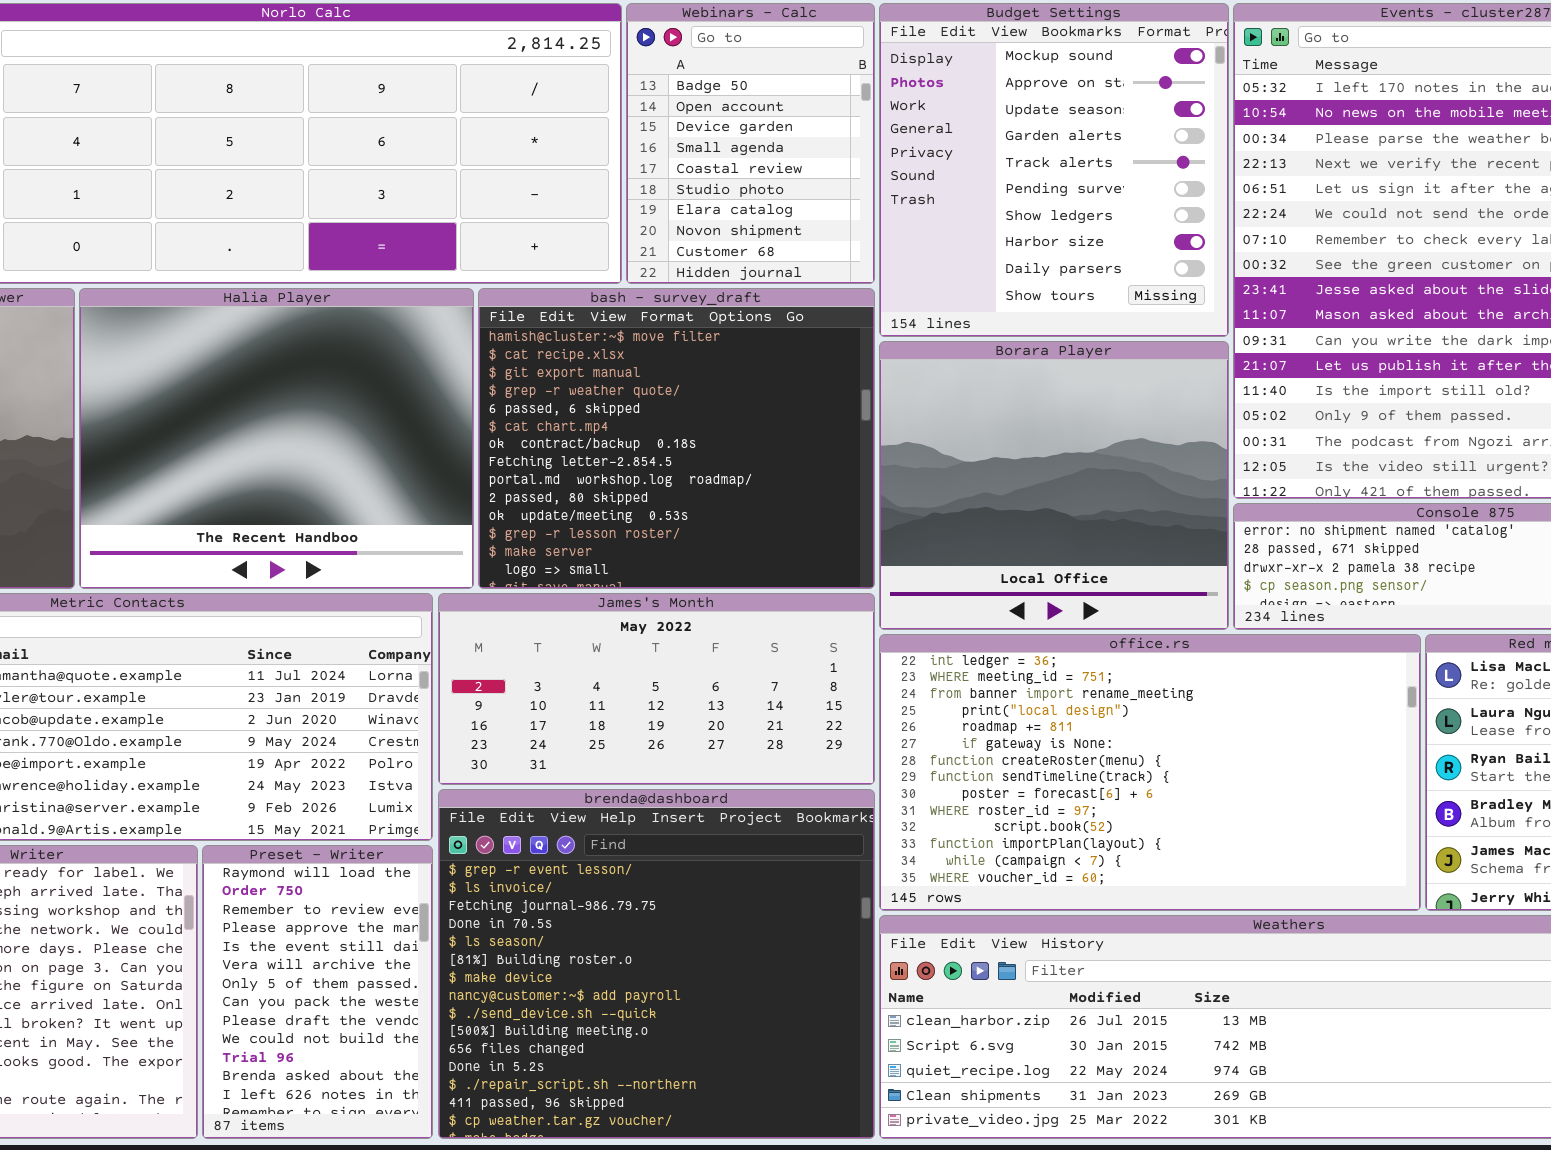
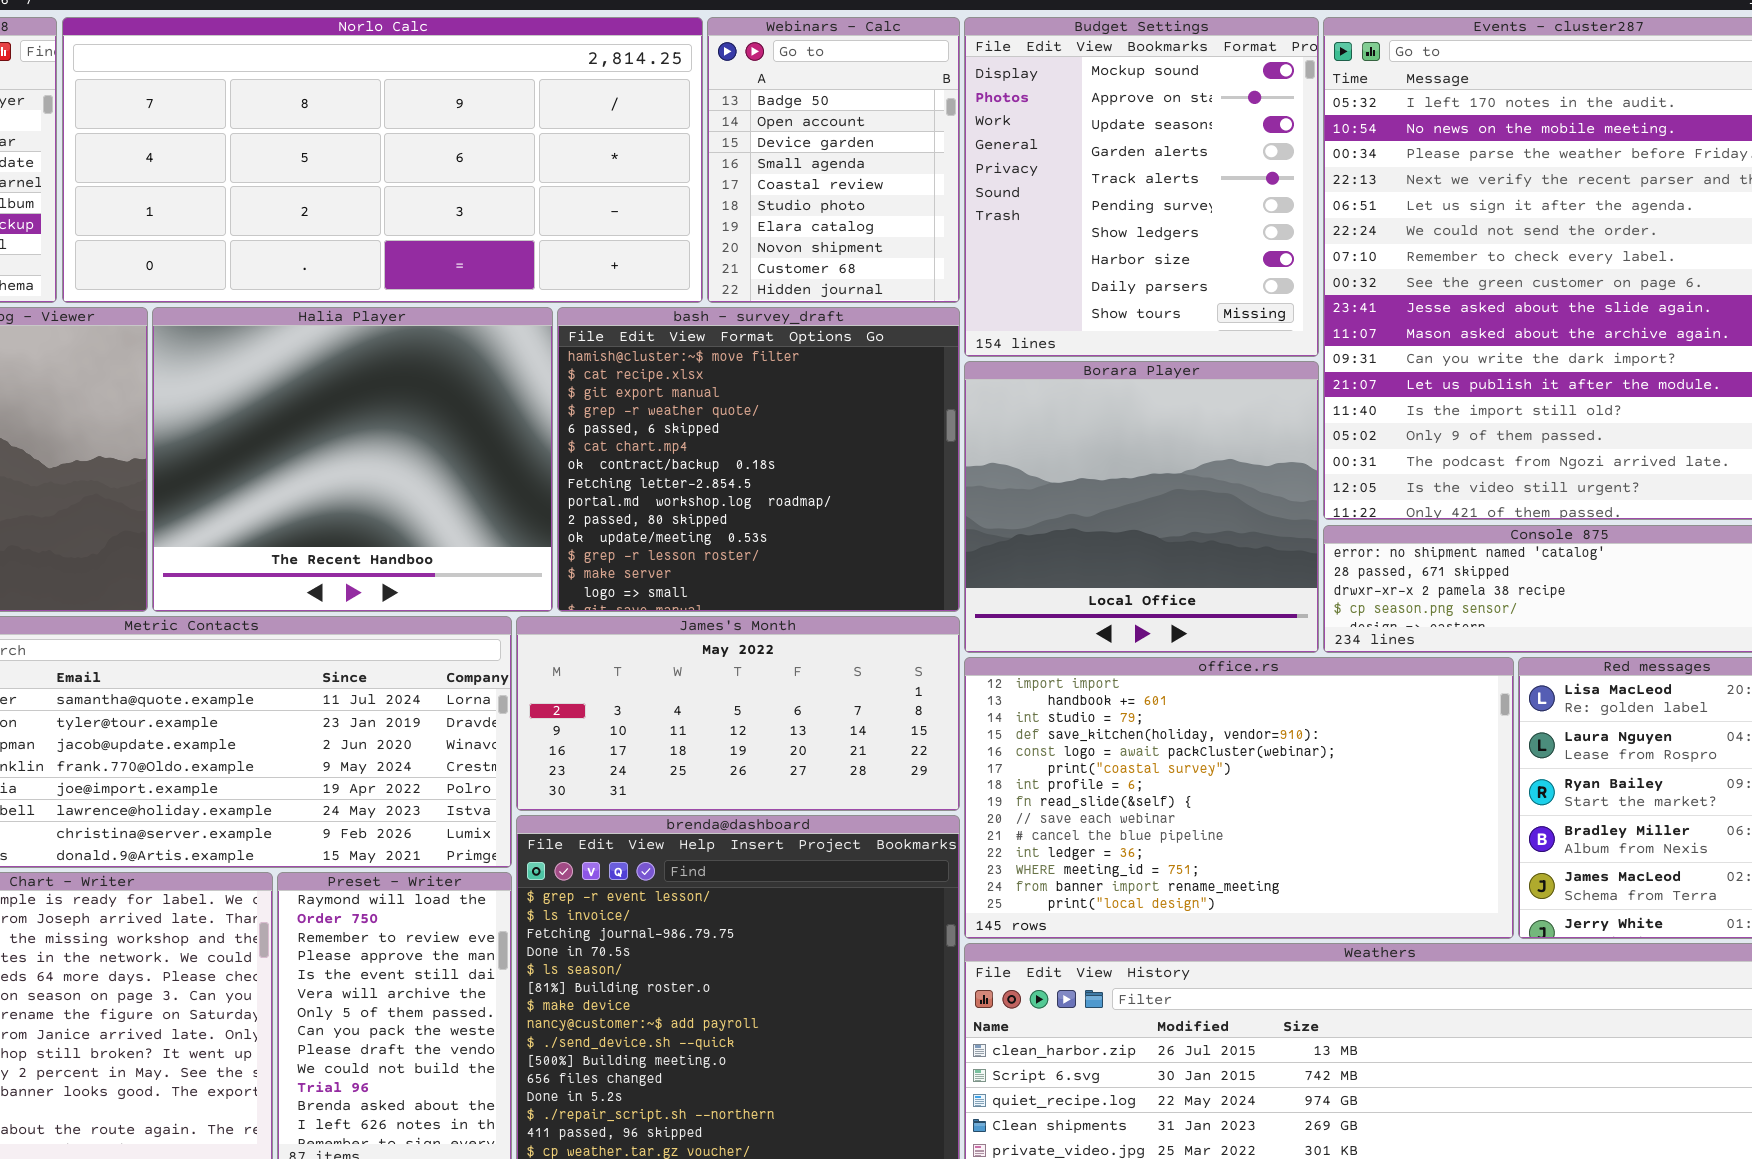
office.rs: [879,634,1421,911] -> [964,657,1514,939], scrolled up 10 rows

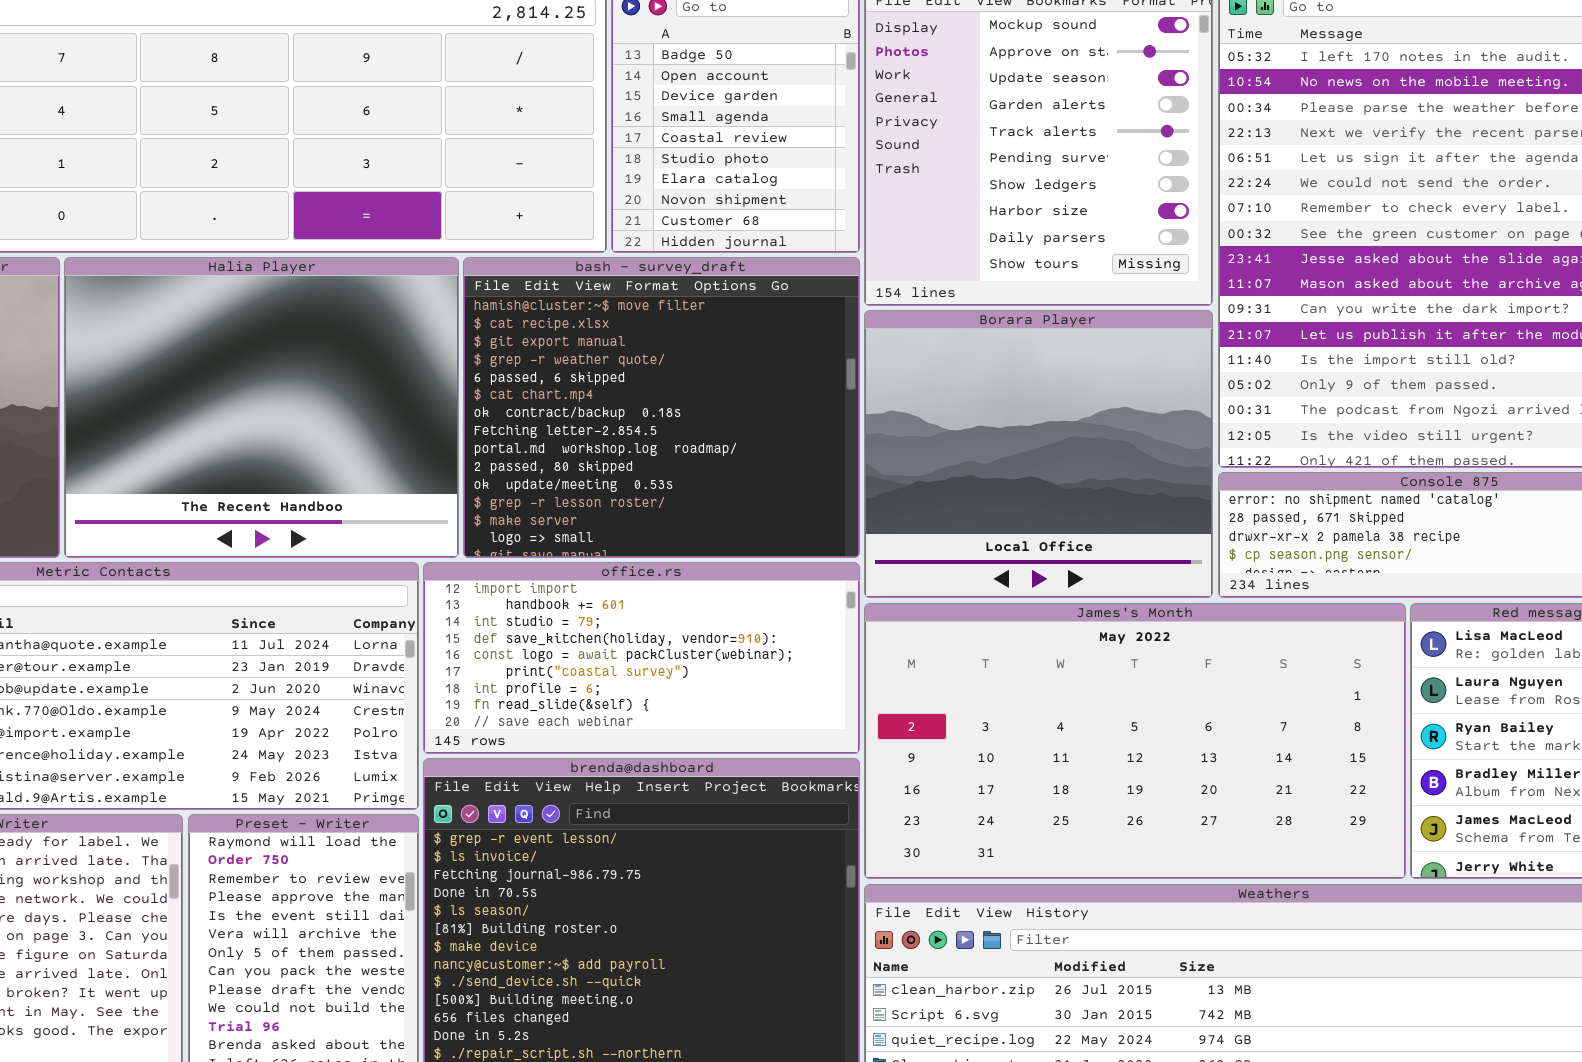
James's Month: [516,616,960,811] -> [864,603,1406,879], moved, resized
office.rs: [964,657,1514,939] -> [423,562,860,754], moved, resized

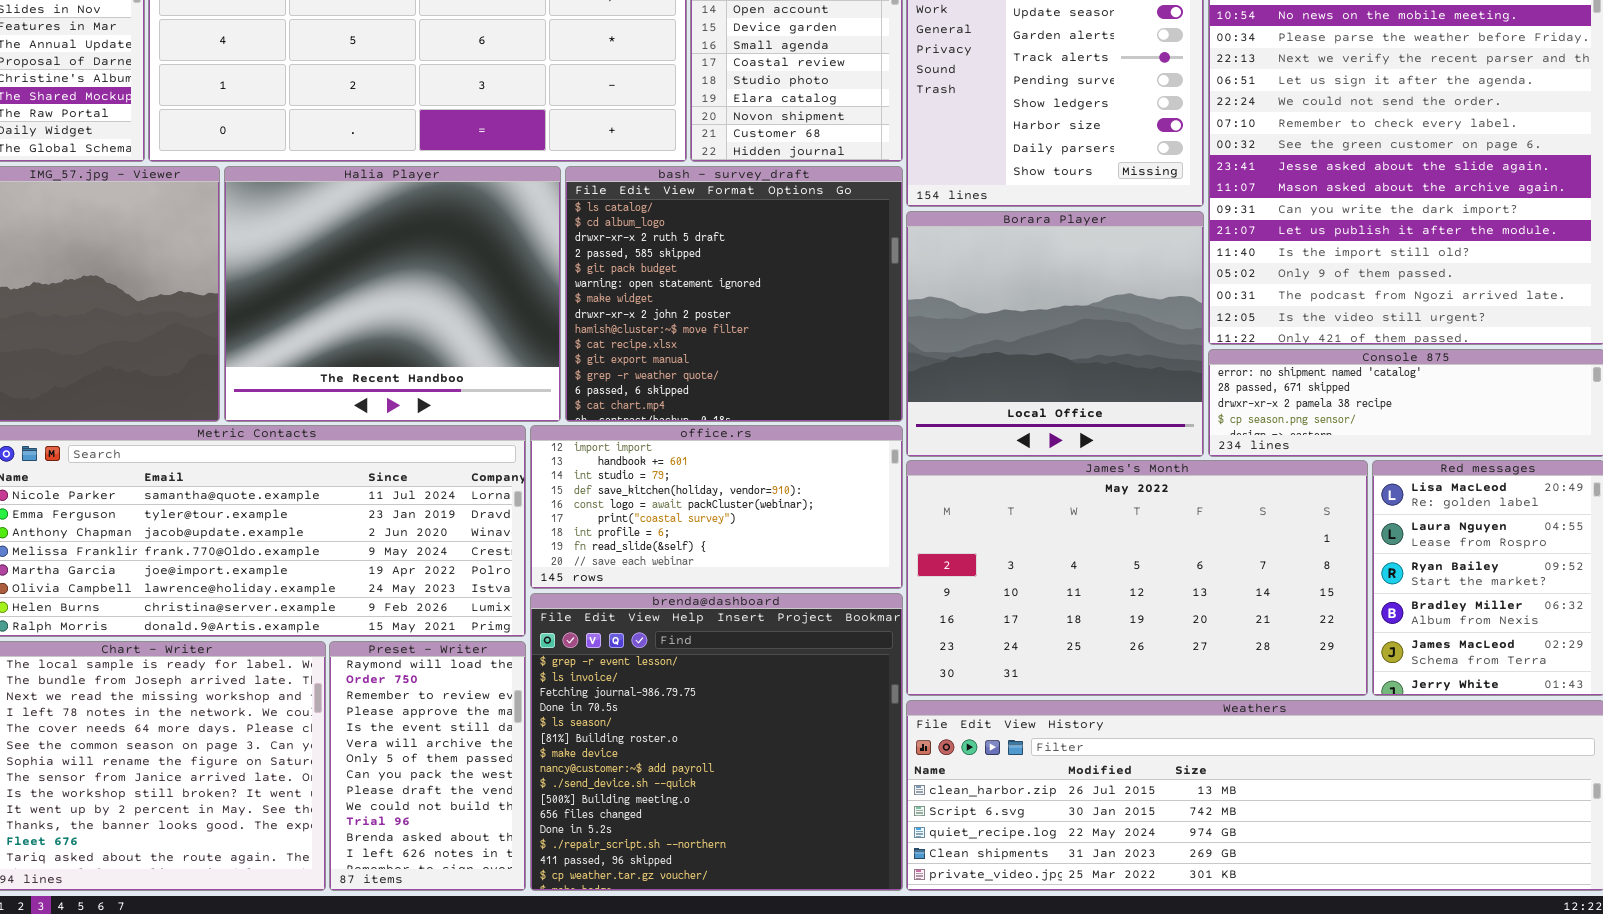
bash - survey_draft: [463,257,860,558] -> [565,166,903,422], scrolled up 8 rows

